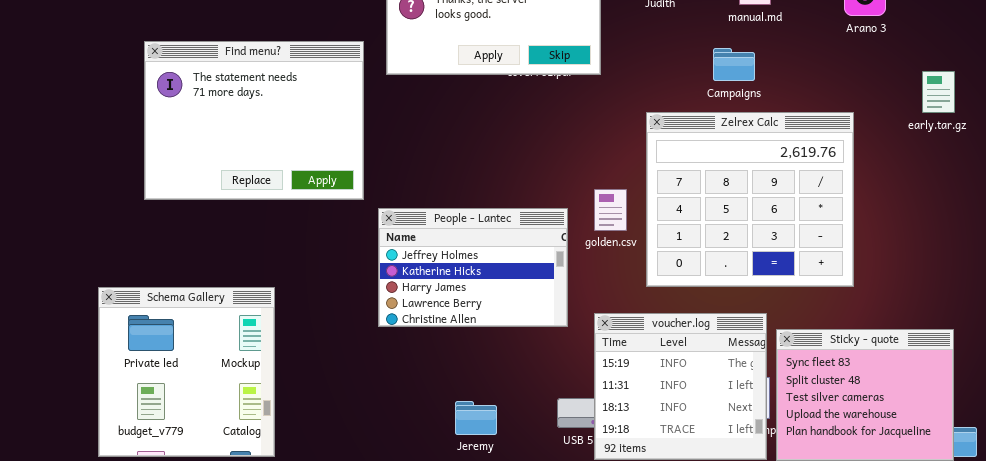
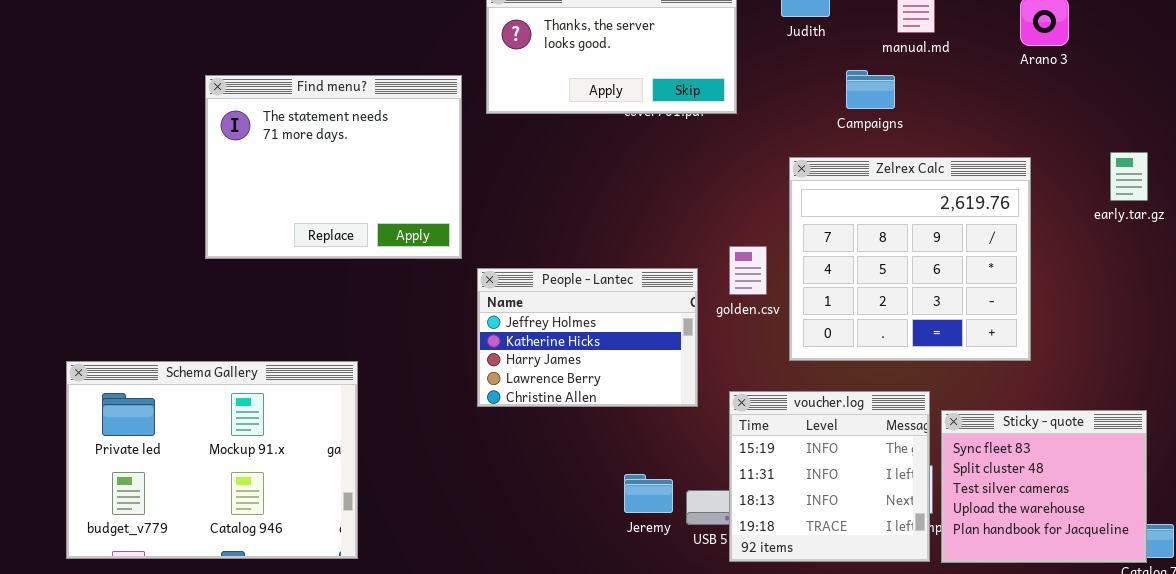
Campaigns: [713,48,755,81] -> [846,70,895,109], moved
early.tar.gz: [922,71,955,113] -> [1110,152,1148,201], moved
Schema Gallery: [98,287,275,457] -> [66,361,358,559], resized
Jeremy: [455,401,497,435] -> [624,474,673,513], moved

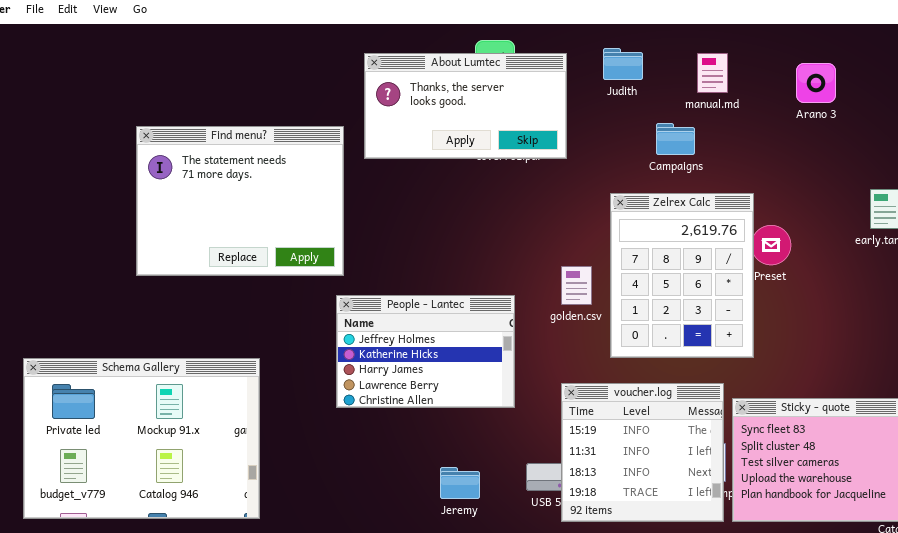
Zelrex Calc: [789,157,1031,361] -> [610,193,754,358], resized
People - Lantec: [477,268,698,407] -> [336,295,515,408], moved
Jeremy: [624,474,673,513] -> [440,467,480,499], moved

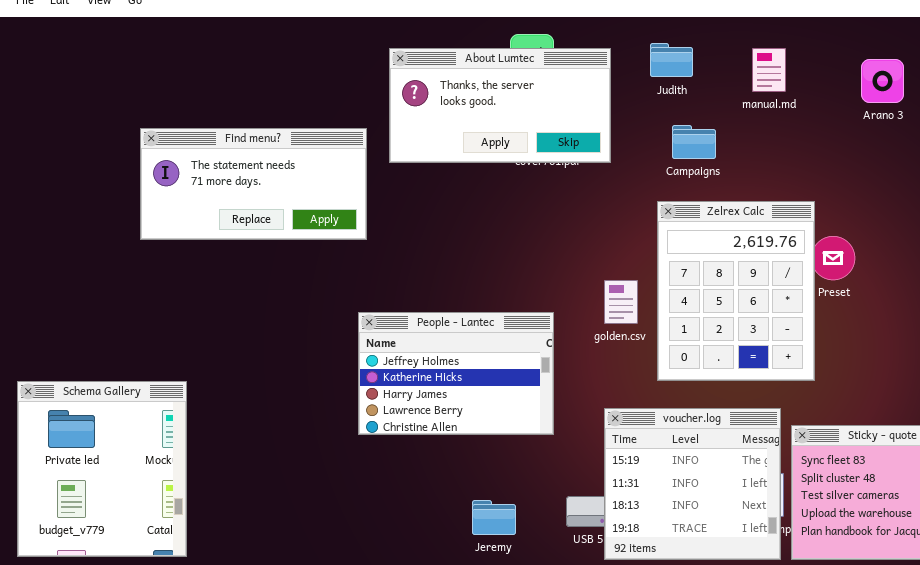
Campaigns: [656,123,695,155] -> [672,125,716,159], moved
Find menu?: [136,126,344,276] -> [140,128,367,240], resized
Schema Gallery: [23,358,260,519] -> [17,381,187,557], resized

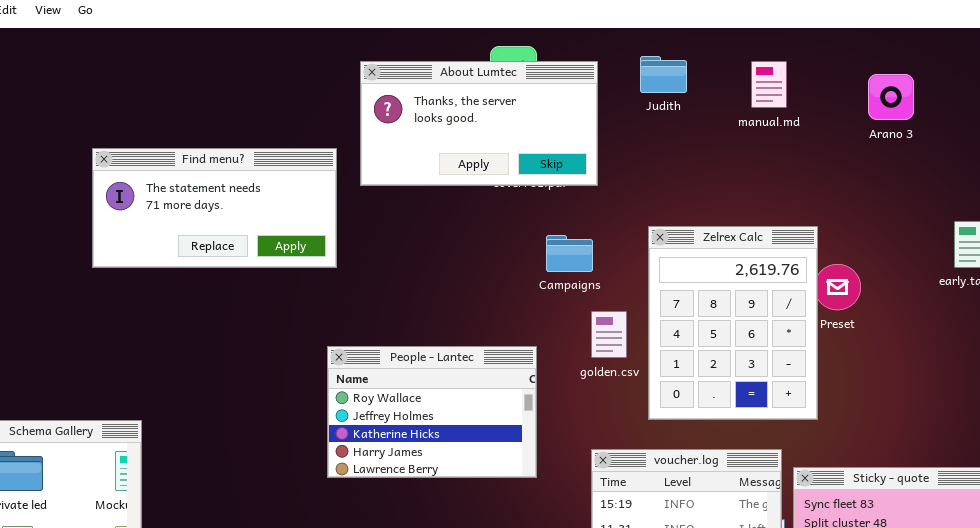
Campaigns: [672,125,716,159] -> [546,235,593,272], moved
People - Lantec: [358,312,554,435] -> [327,346,537,478], scrolled up 1 row

